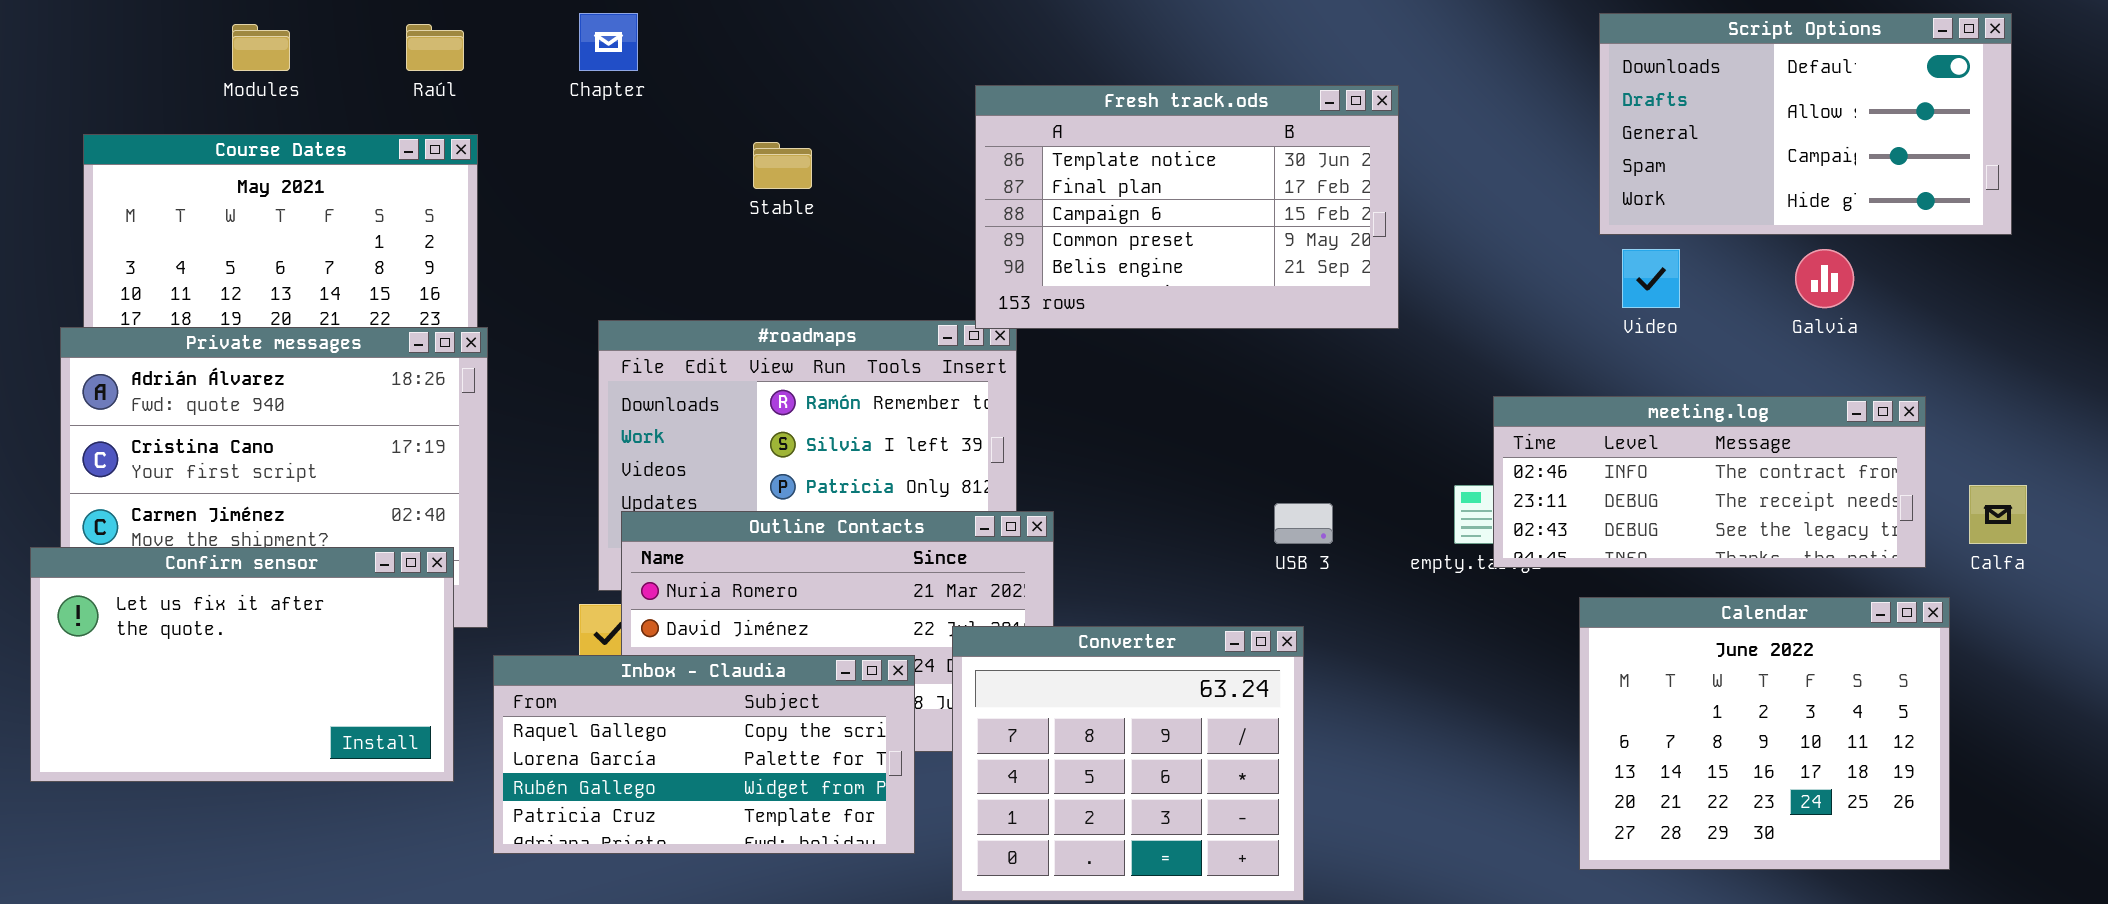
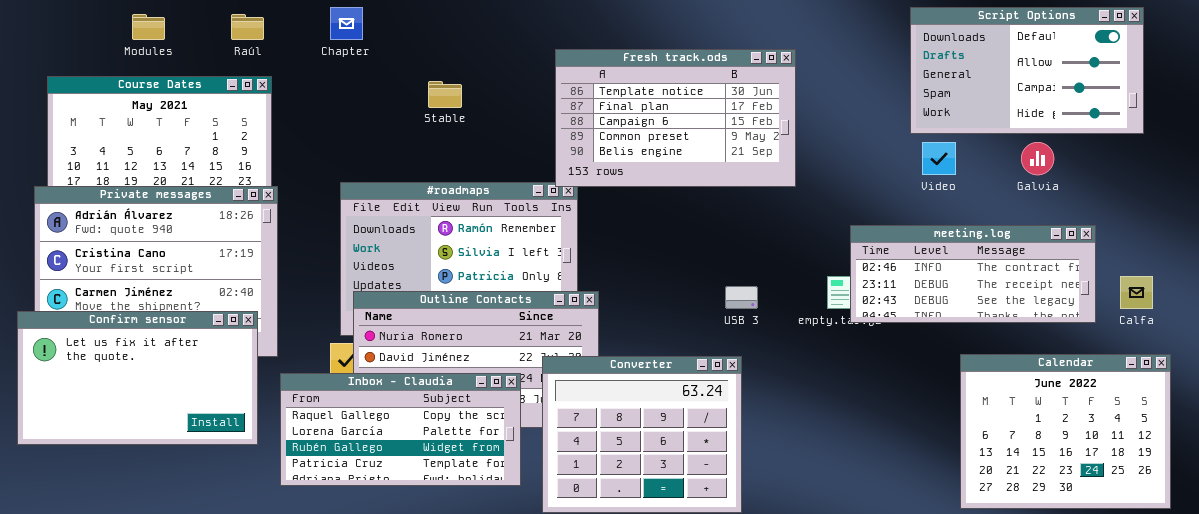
Calendar: [1579,597,1950,870] -> [960,354,1171,509], moved

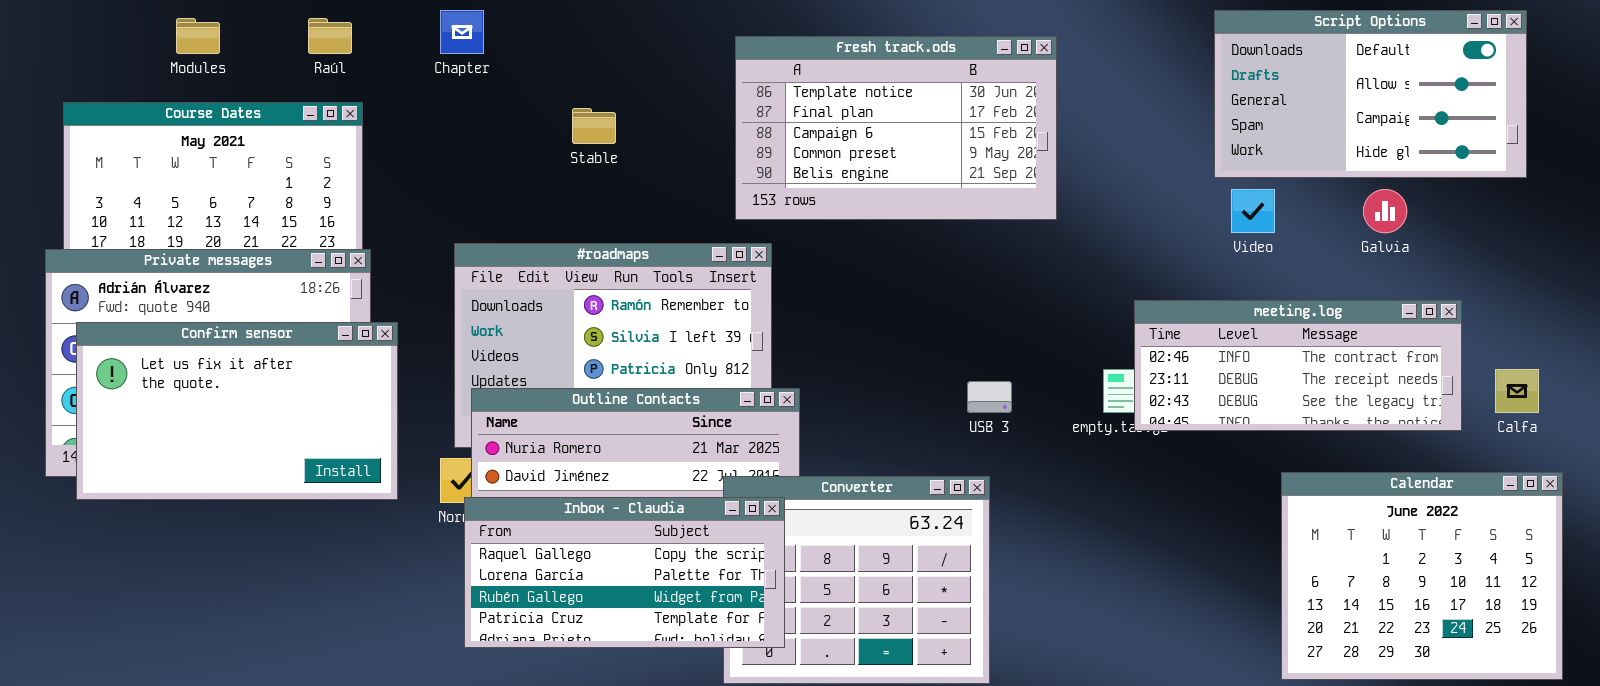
Fresh track.ods: [555,49,796,187] -> [735,36,1057,220], moved
Confirm sensor: [17,311,258,445] -> [76,322,398,500], moved
Inbox - Claudia: [280,373,521,486] -> [464,497,785,648], moved

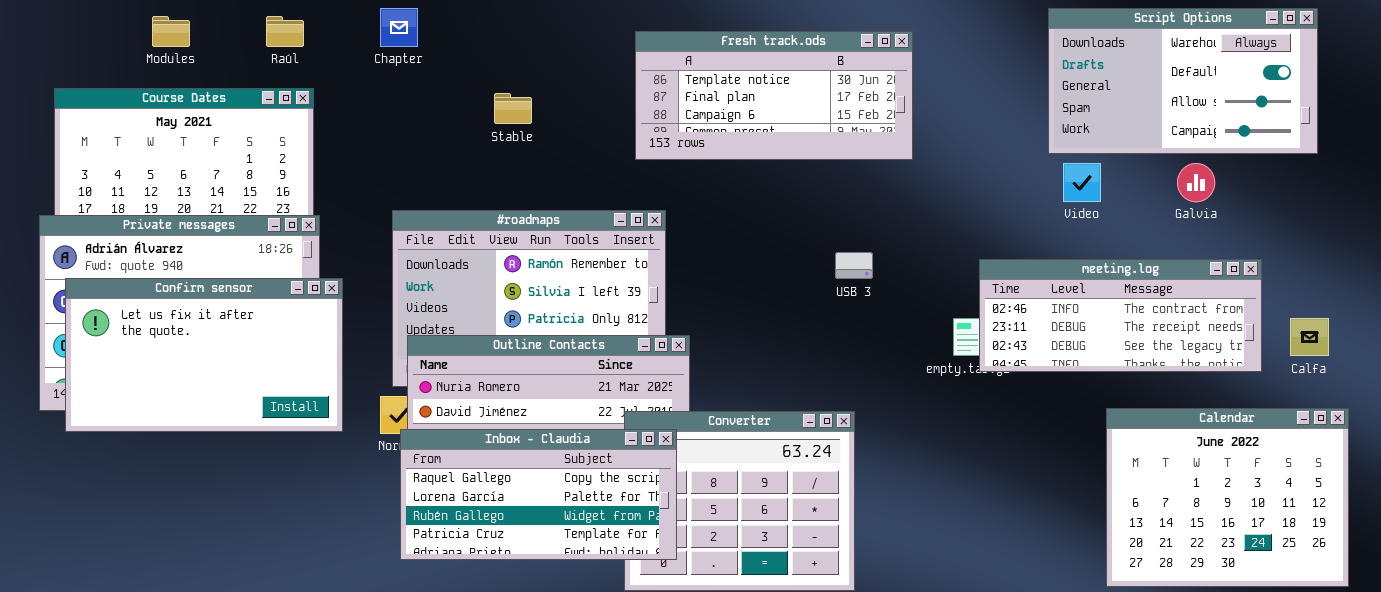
Script Options: [1214,10,1527,178] -> [1048,8,1318,154], scrolled up 1 row
Fresh track.ods: [735,36,1057,220] -> [635,31,913,160], resized
USB 3: [967,381,1012,413] -> [835,252,873,279], moved

